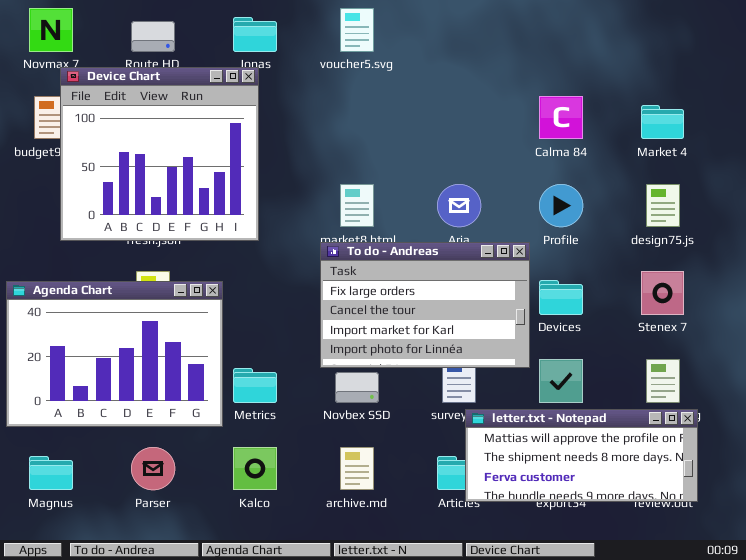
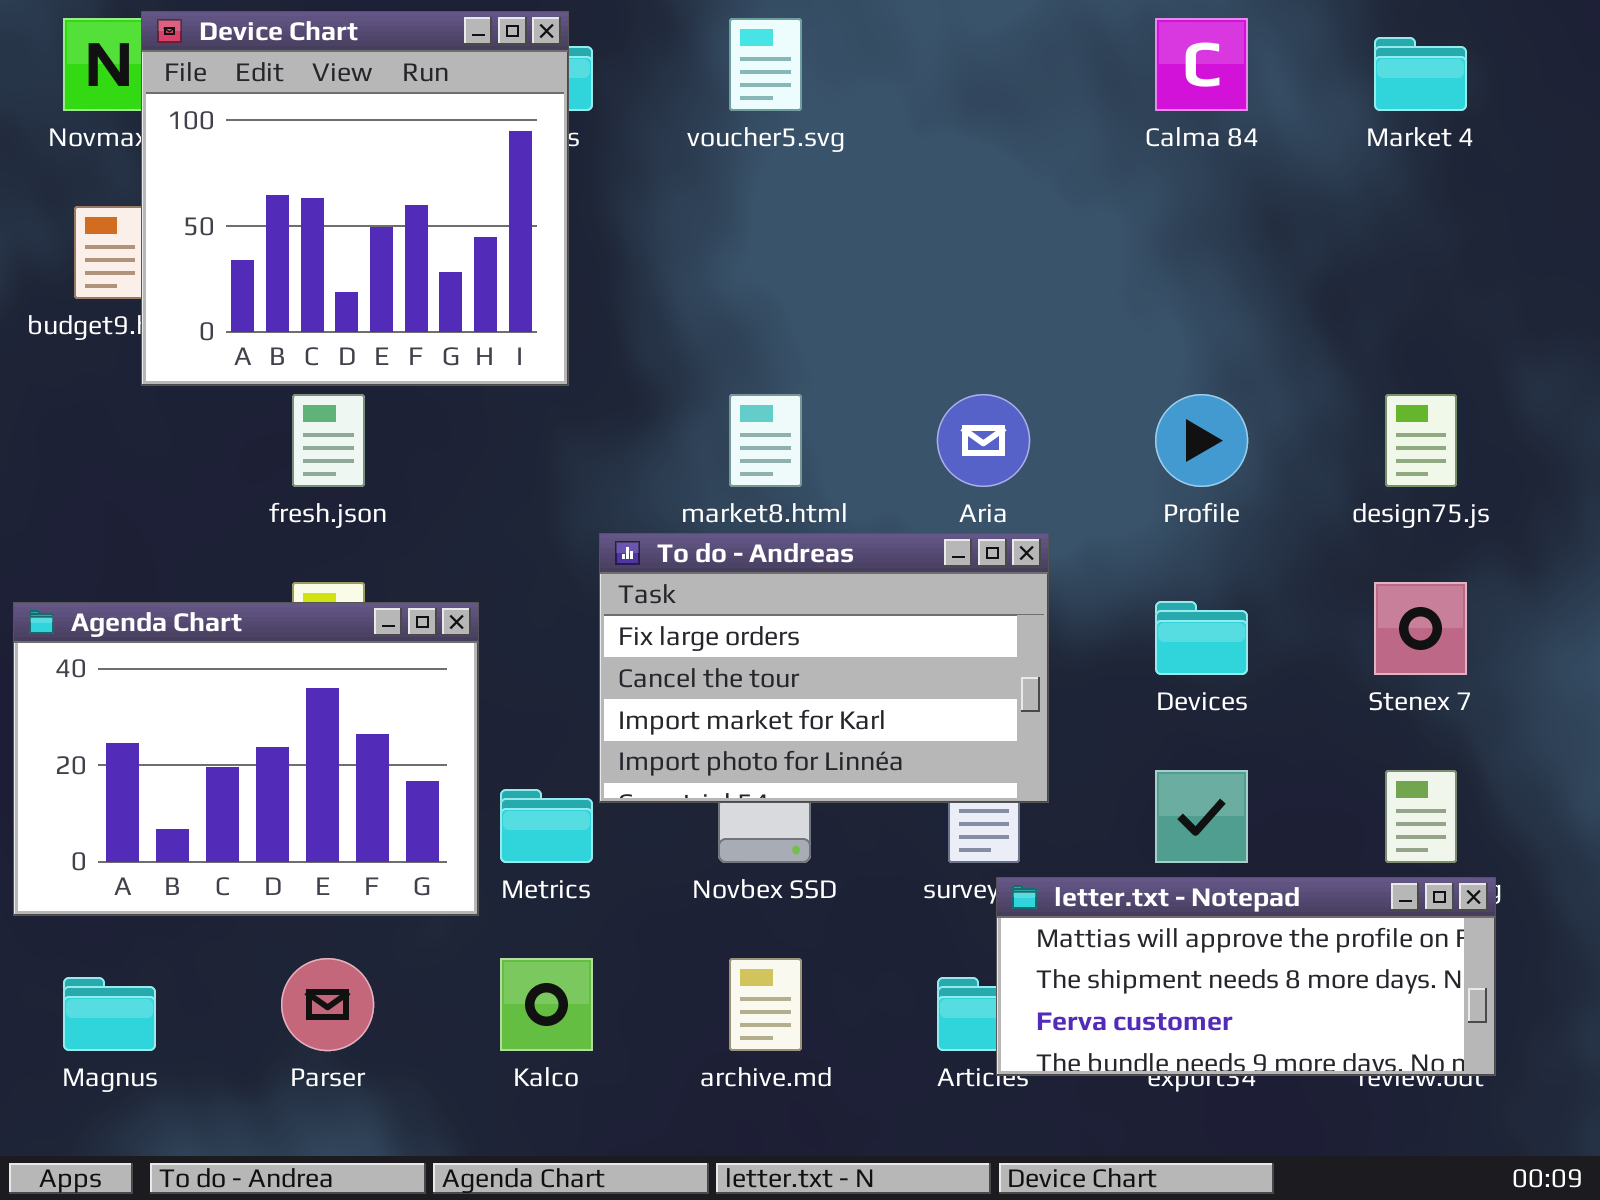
Device Chart: [60,67,259,241] -> [141,11,569,386], moved
Calma 84: [539,96,583,139] -> [1155,18,1248,111], moved
Market 4: [641,105,684,139] -> [1374,37,1467,111], moved
To do - Andreas: [320,242,530,368] -> [599,533,1049,803], moved

